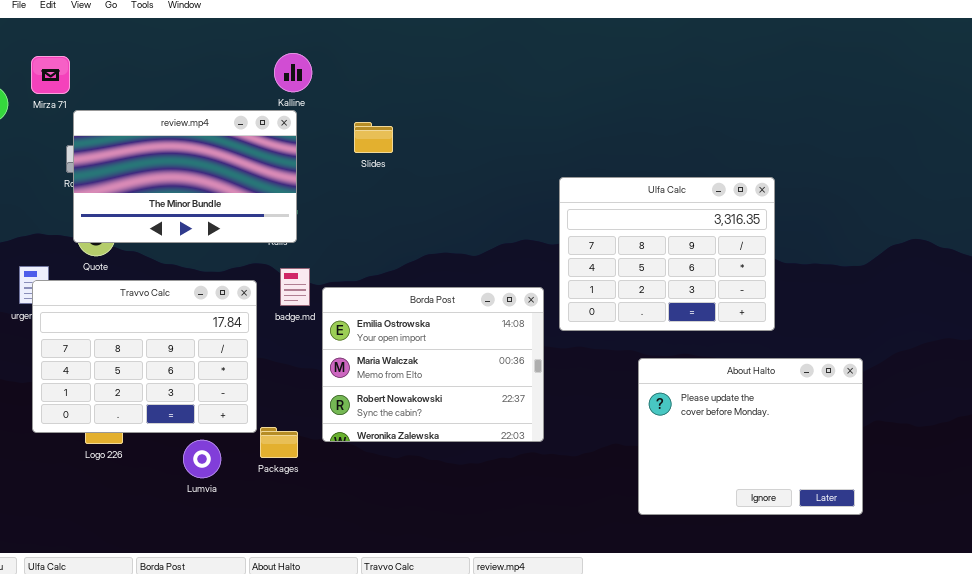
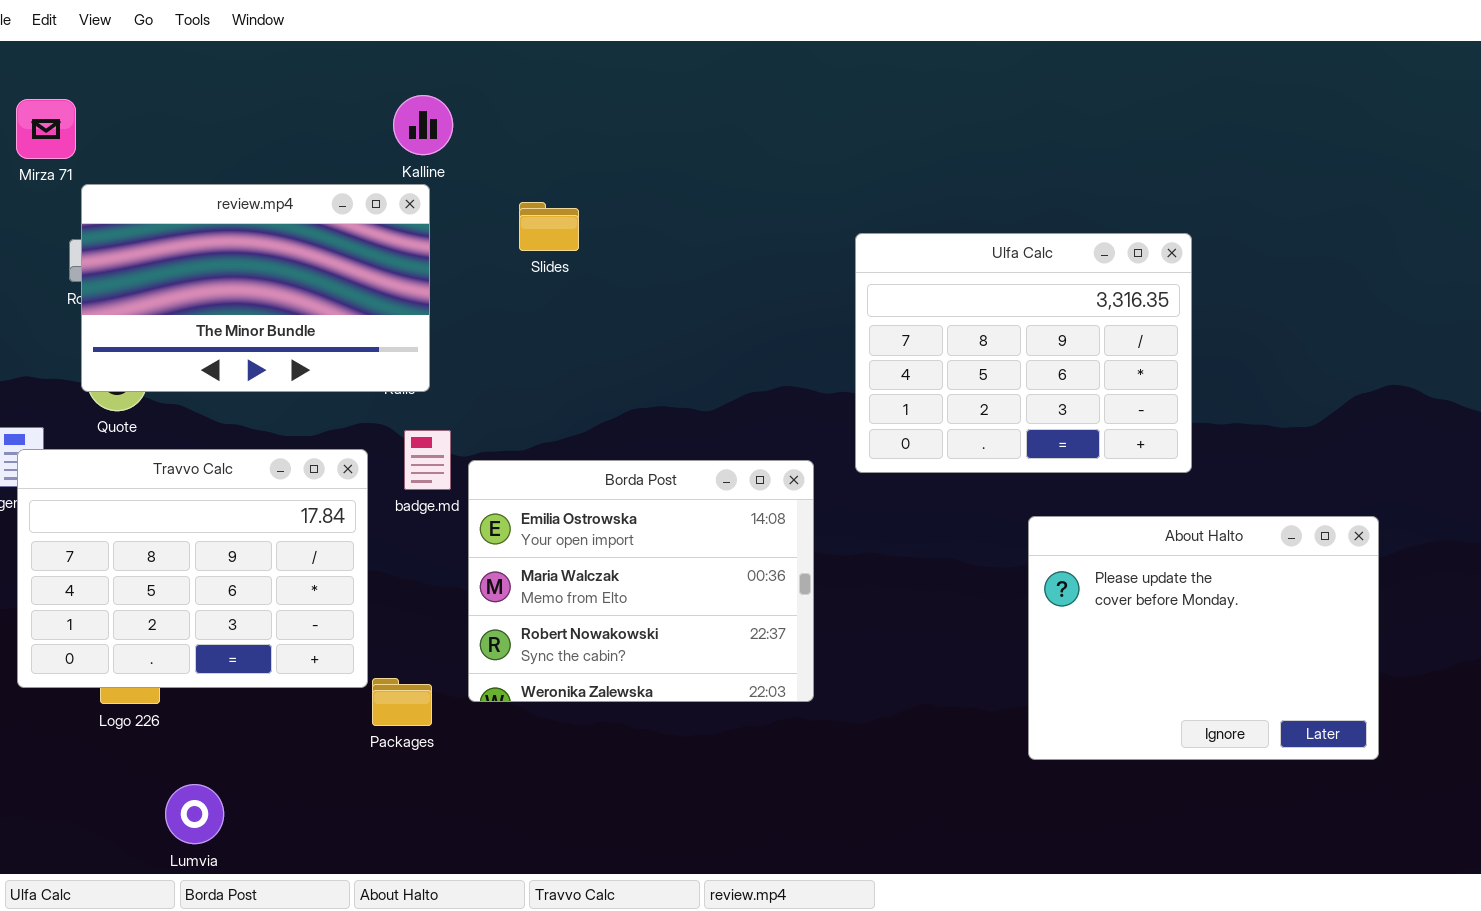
Ulfa Calc: [559,177,775,331] -> [855,233,1192,473], moved
About Halto: [638,358,863,515] -> [1028,516,1379,760], moved
Lumvia: [183,440,221,478] -> [165,784,224,844], moved

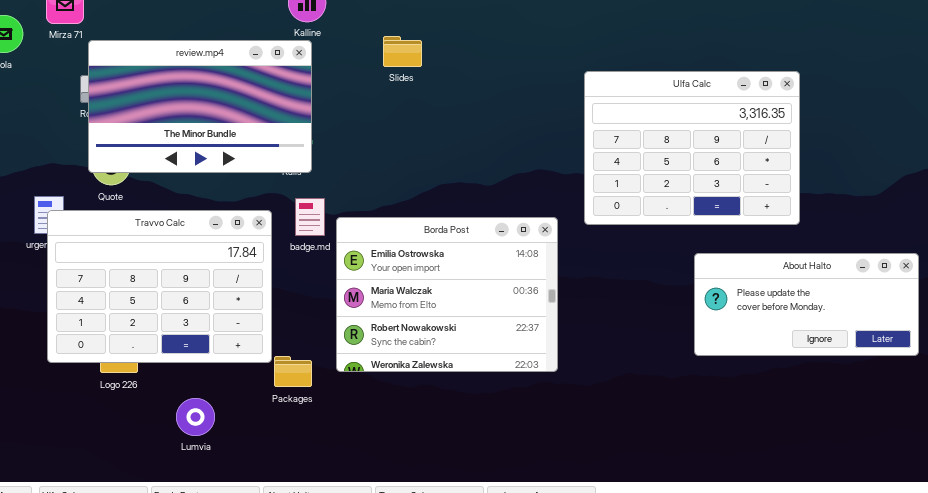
Slides: [519,202,579,251] -> [383,36,422,67], moved
About Halto: [1028,516,1379,760] -> [694,253,919,356], resized
Lumvia: [165,784,224,844] -> [176,398,215,436], moved

